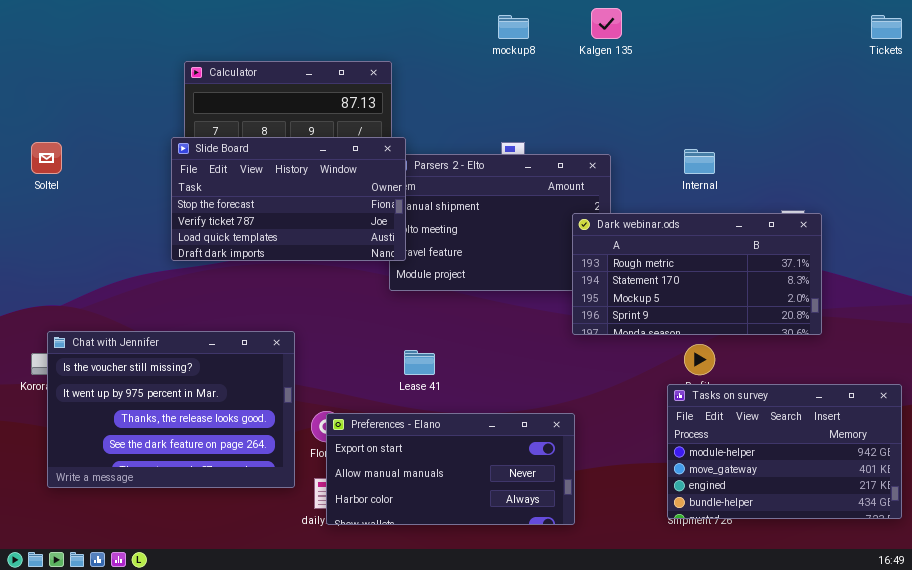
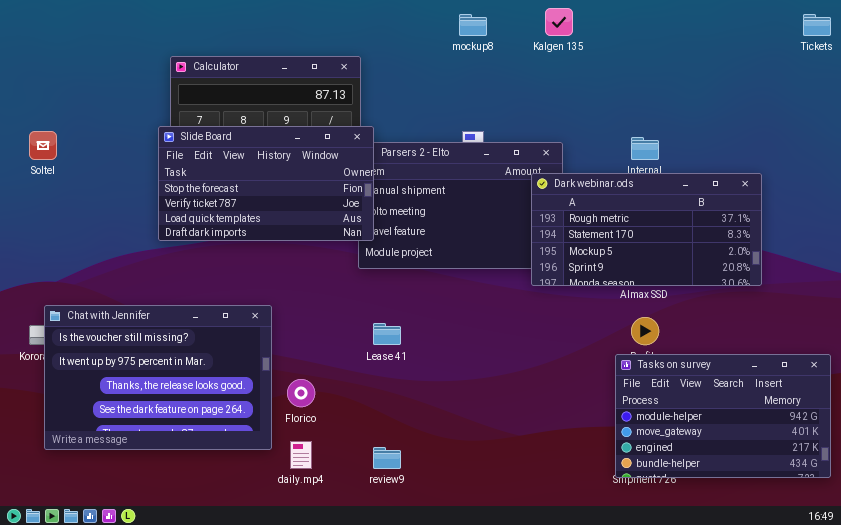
Dark webinar.ods: [572,213,822,335] -> [531,173,762,286], moved
Preferences - Elano: [326,413,575,525] -> none, closed

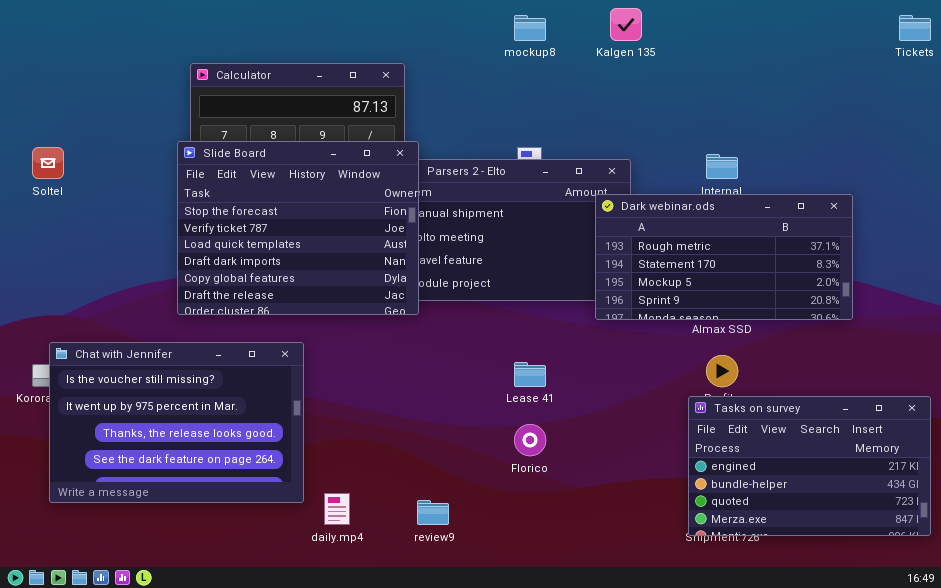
Slide Board: [158,126,374,241] -> [177,141,419,315], resized
Lease 41: [373,323,401,345] -> [514,362,546,387], moved
Tasks on survey: [615,354,831,478] -> [688,396,931,536], scrolled down 2 rows
Florico: [287,379,315,407] -> [514,424,546,456], moved

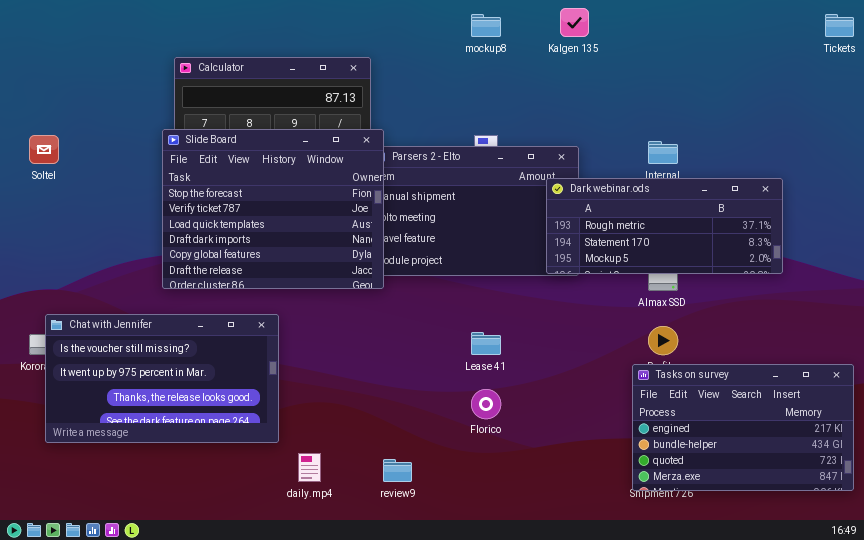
Dark webinar.ods: [595,194,853,320] -> [546,178,783,274], resized
Chat with Jennifer: [49,342,304,503] -> [45,314,279,443], resized

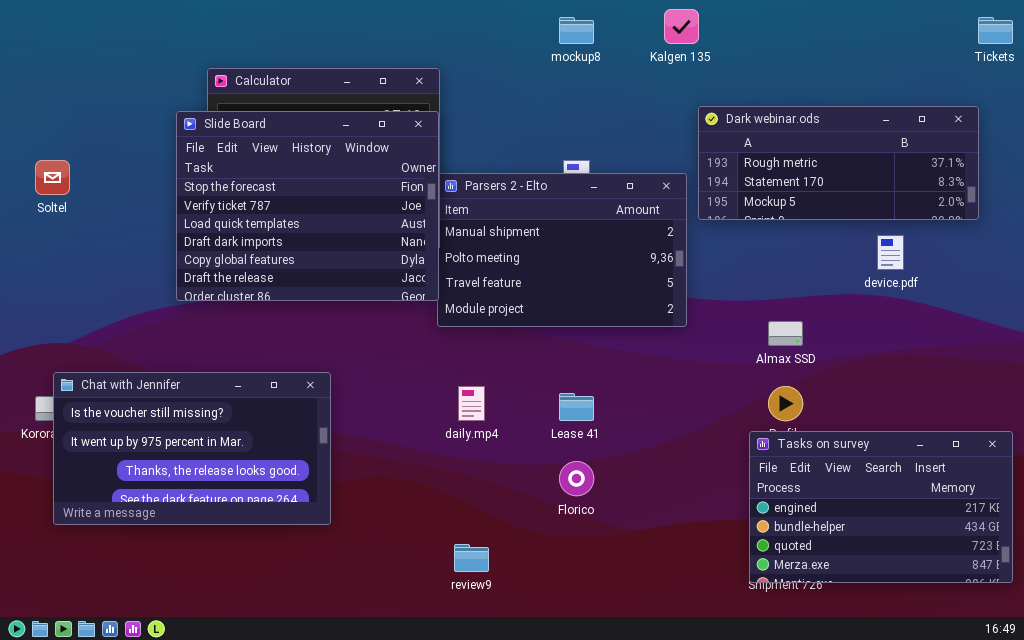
Slide Board: [162,129,384,289] -> [176,111,439,301], moved
Dark webinar.ods: [546,178,783,274] -> [698,106,979,220], moved
daily.mp4: [298,453,321,482] -> [458,386,485,421], moved

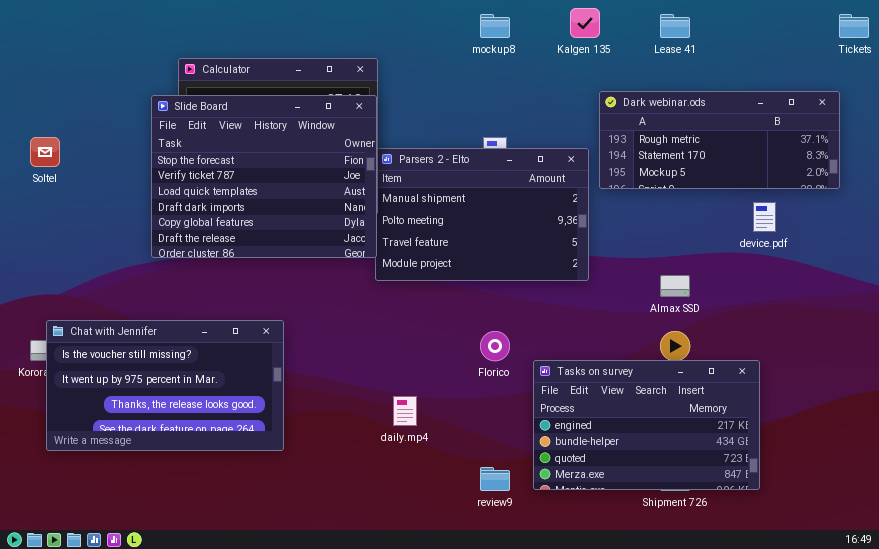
daily.mp4: [458,386,485,421] -> [393,396,417,426], moved
Lease 41: [559,393,594,421] -> [660,14,690,38], moved
Tasks on survey: [749,431,1013,583] -> [533,360,760,490], moved
Florico: [559,461,594,496] -> [480,331,510,361], moved
review9: [454,544,489,572] -> [480,467,510,491], moved

